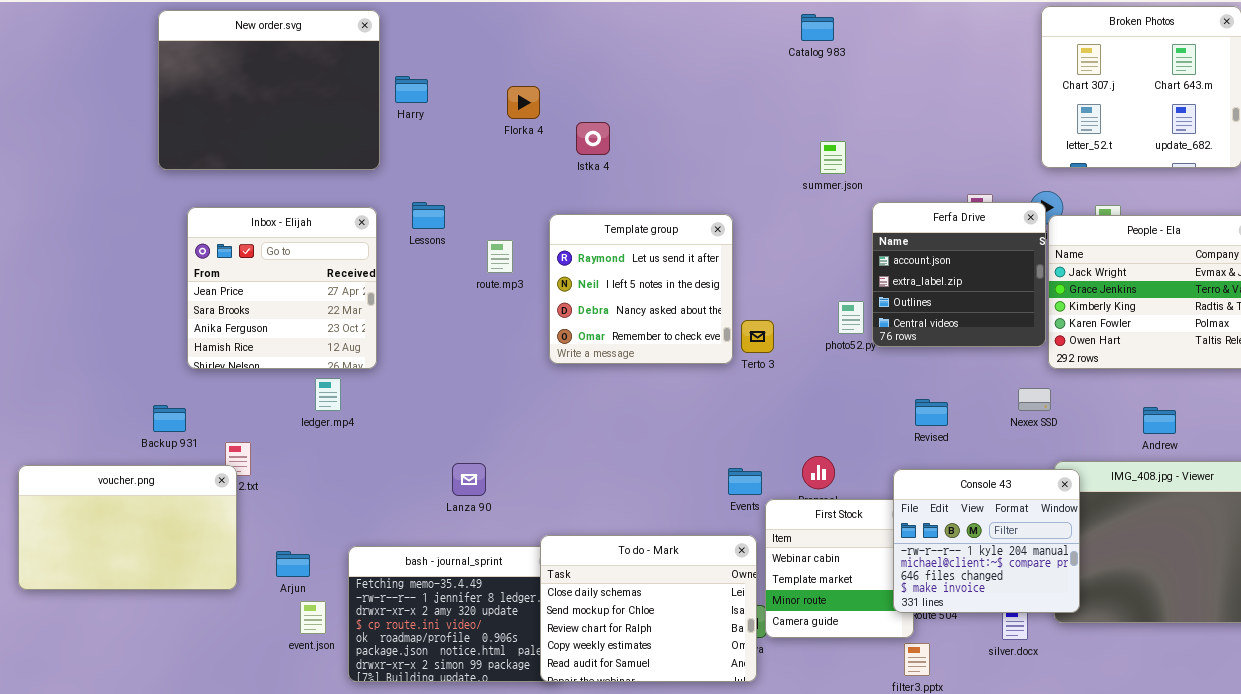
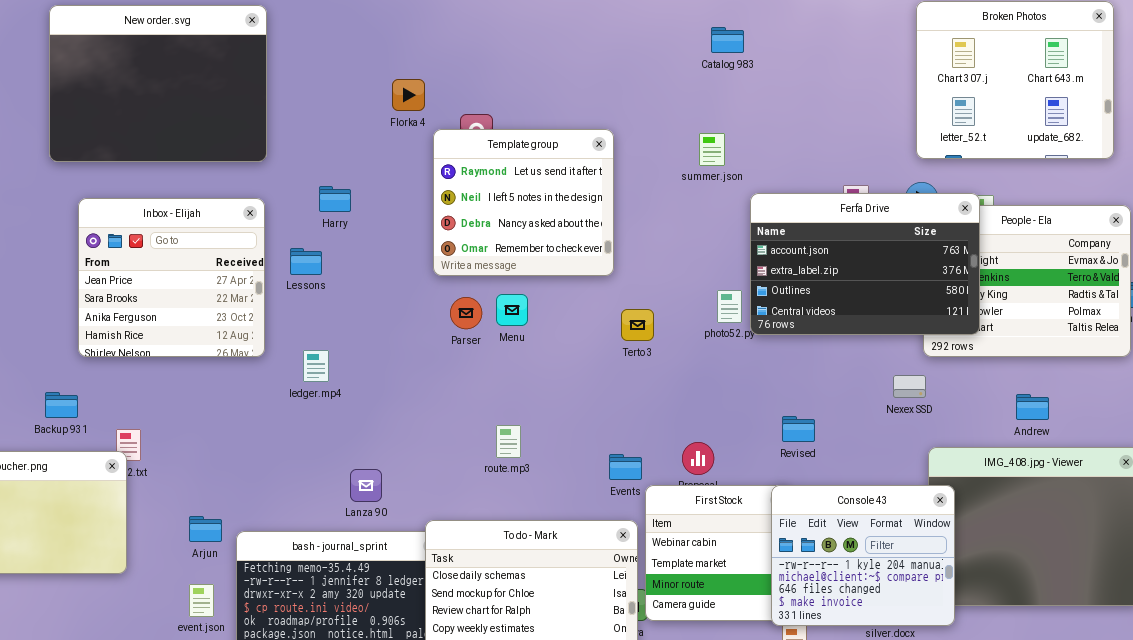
Catalog 983: [801,14,834,41] -> [711,27,744,53], moved
Harry: [395,76,428,103] -> [319,186,351,212], moved
Lessons: [412,202,445,229] -> [290,248,322,275], moved
Ferfa Drive: [872,202,1046,347] -> [750,193,980,335], resized
Template group: [549,214,733,364] -> [433,129,614,276], moved
route.mp3: [487,240,513,273] -> [496,425,521,458], moved
ledger.mp4: [315,378,341,411] -> [303,350,329,382], moved
Revised: [915,399,948,426] -> [782,416,815,442], moved
Lanza 90: [452,463,486,496] -> [350,469,382,502], moved
Console 43: [893,469,1080,613] -> [771,485,955,626], moved
Arjun: [276,551,310,577] -> [189,516,222,542], moved

